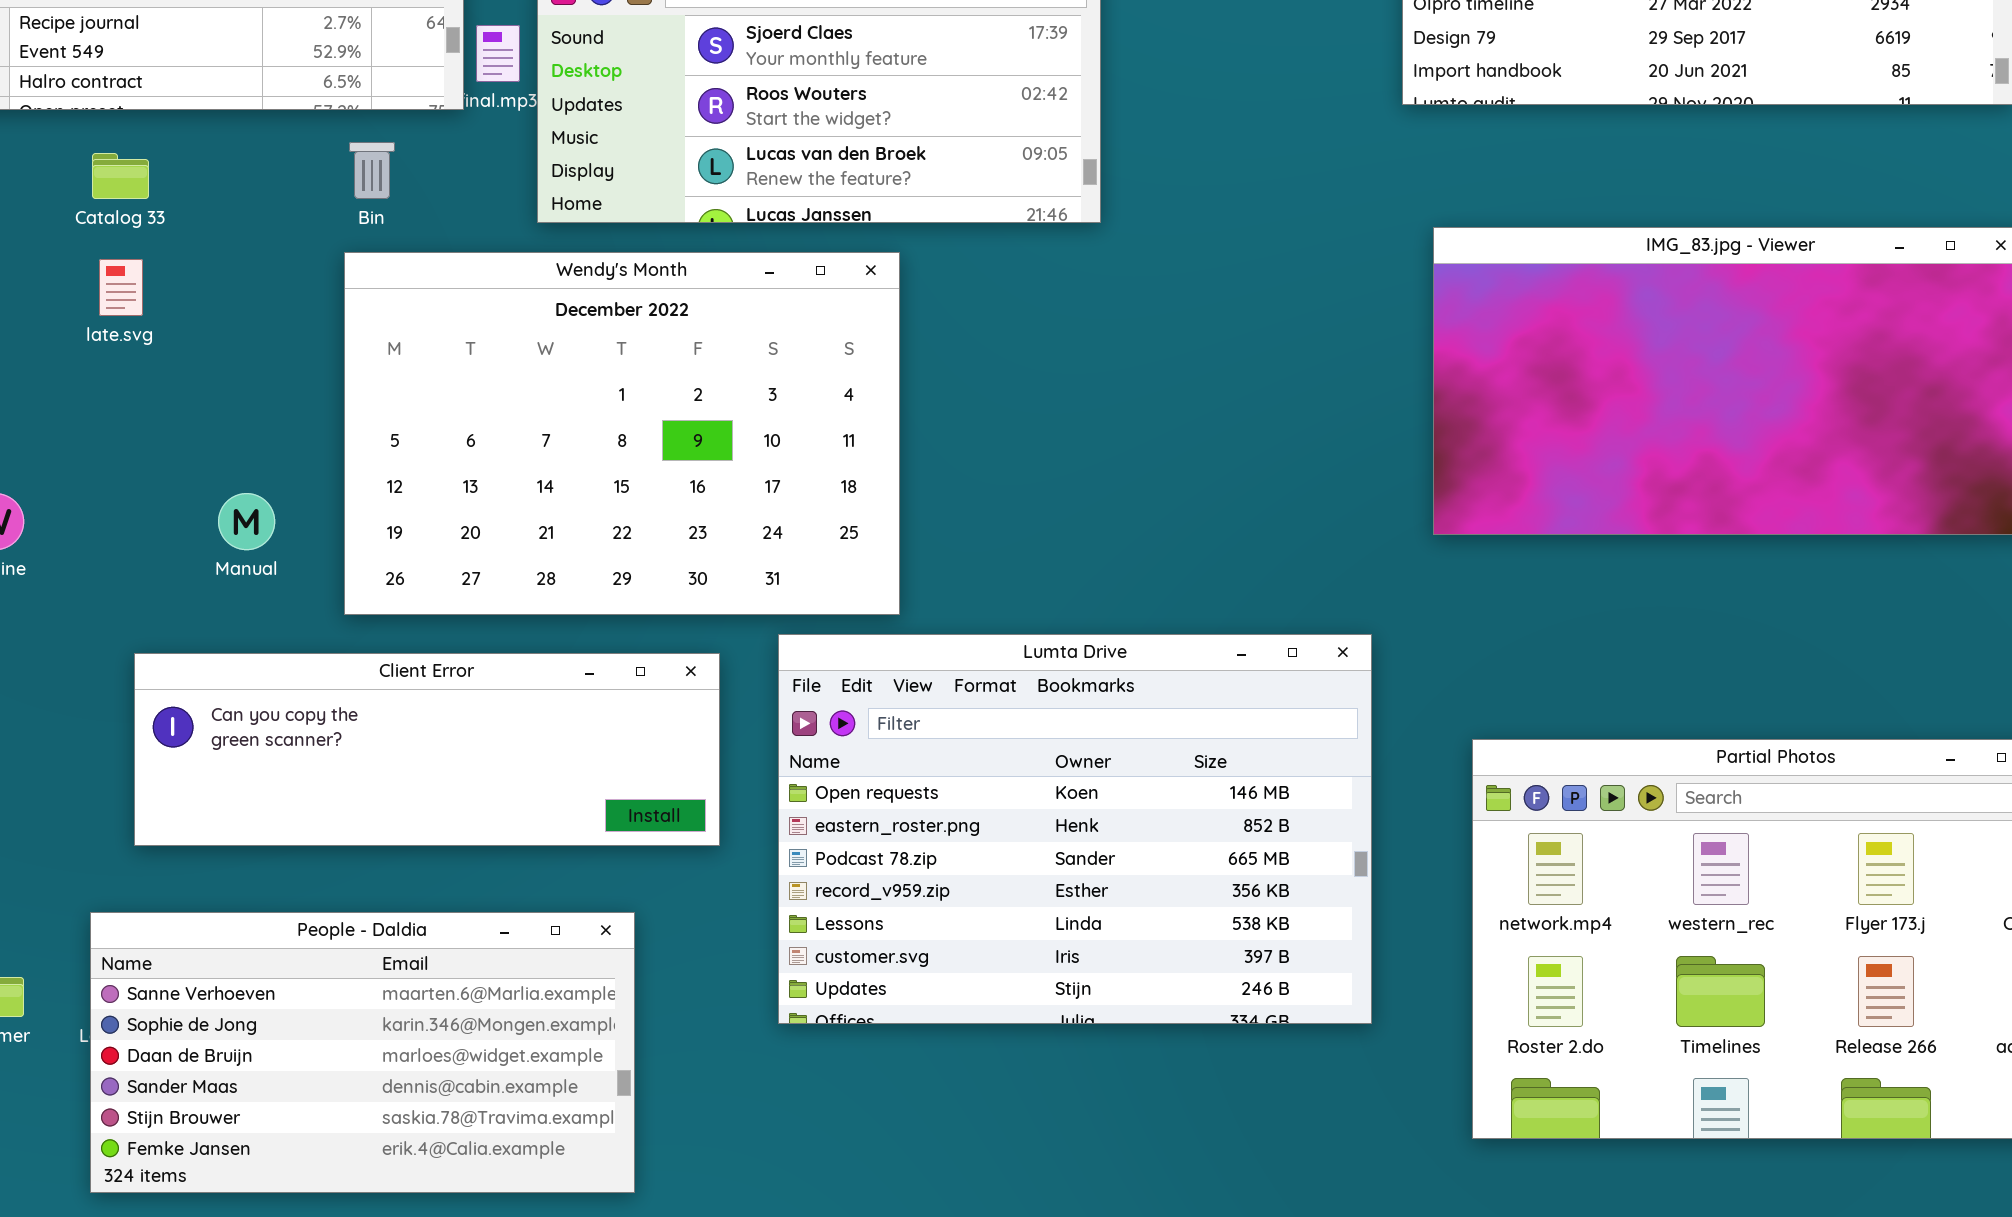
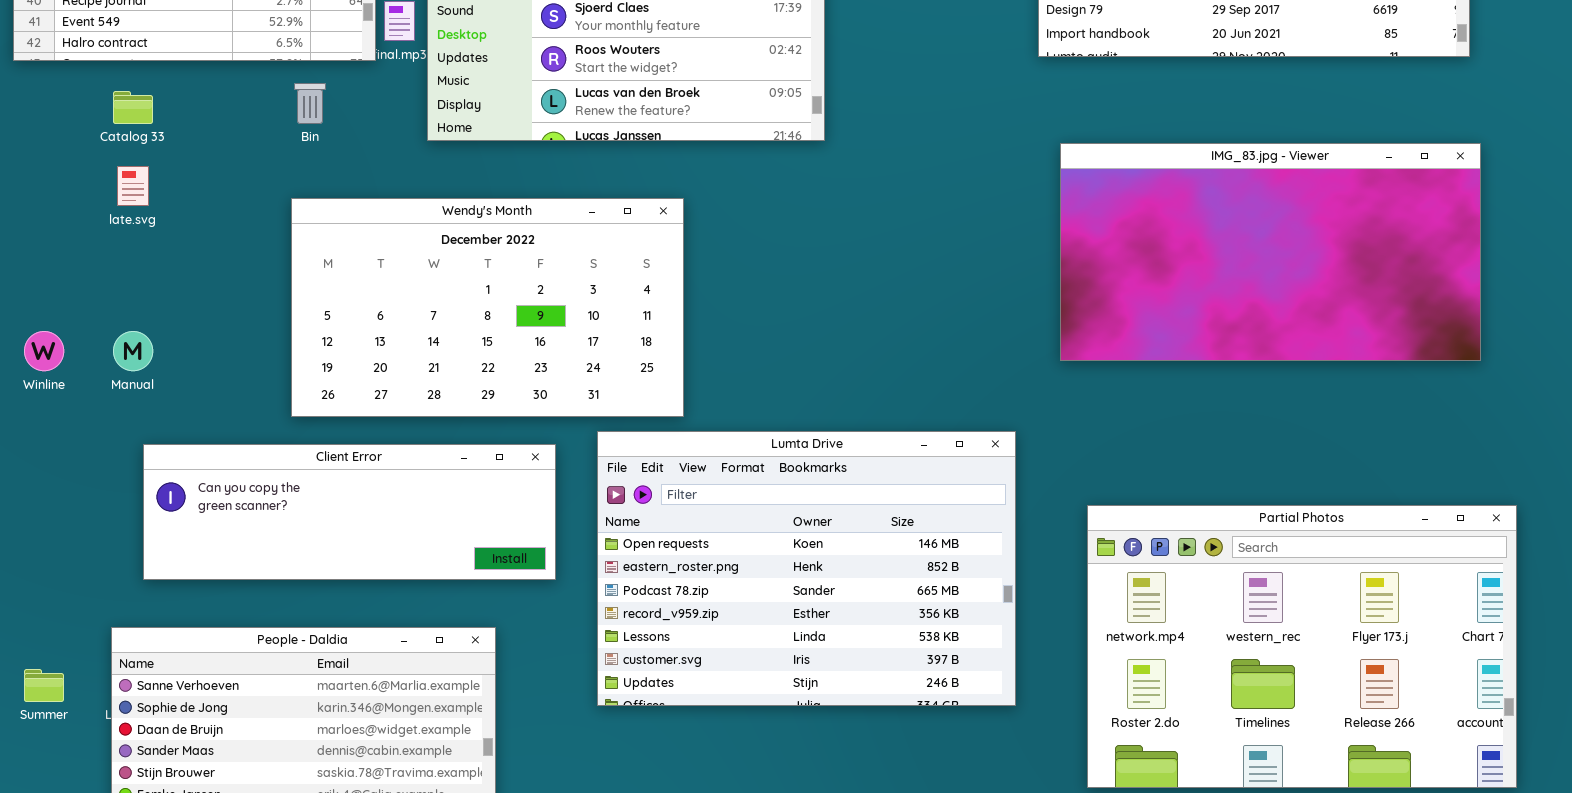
Wendy's Month: [344,252,900,615] -> [291,198,684,417], resized
Manual: [218,493,275,550] -> [113,331,153,371], moved

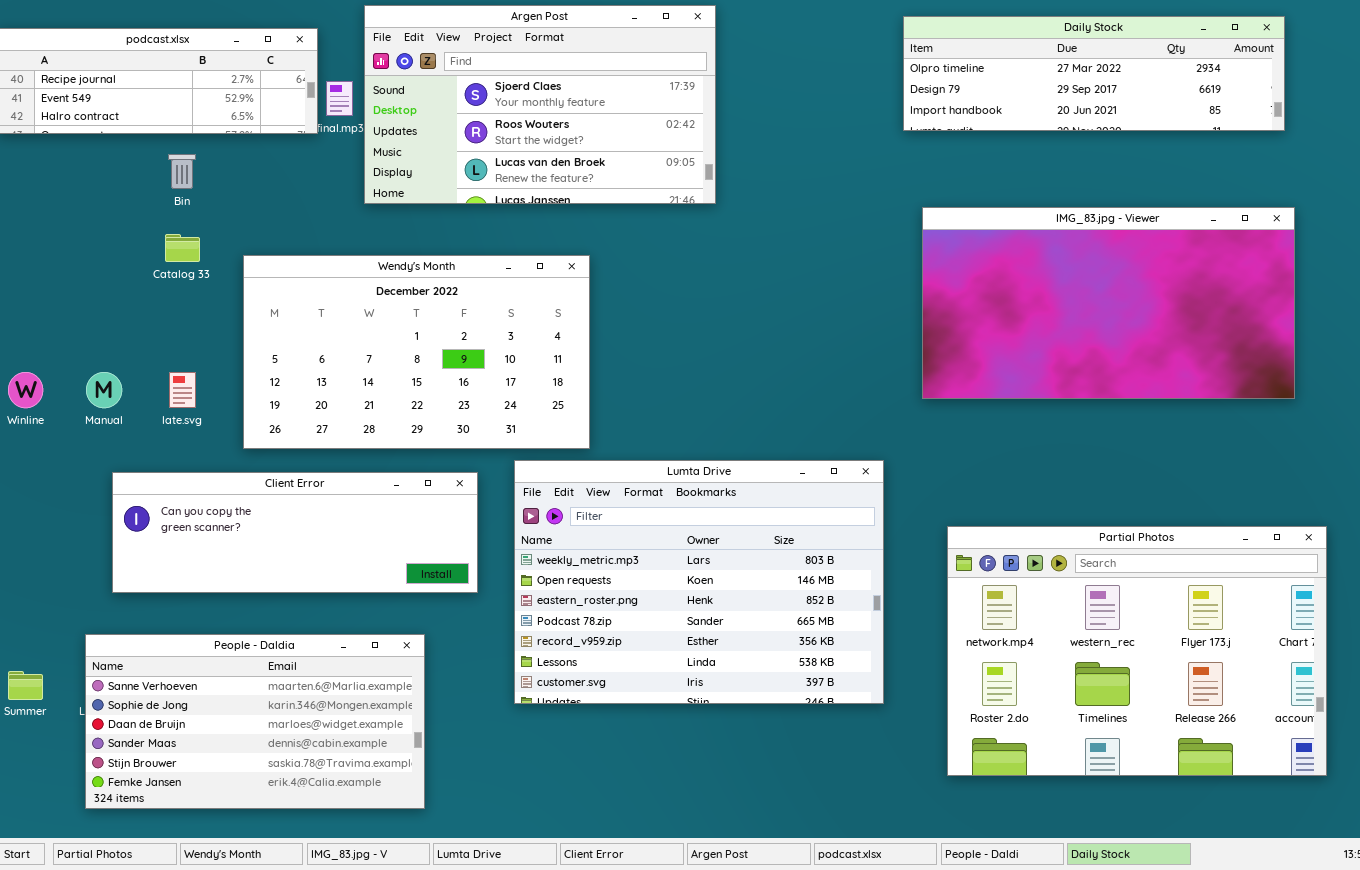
Bin: [294,83,326,124] -> [168,154,196,189], moved
Catalog 33: [113,91,153,124] -> [165,234,200,262], moved
late.svg: [117,166,149,206] -> [169,372,196,408], moved
Lumta Drive: [597,431,1016,706] -> [514,460,884,704], scrolled up 1 row

